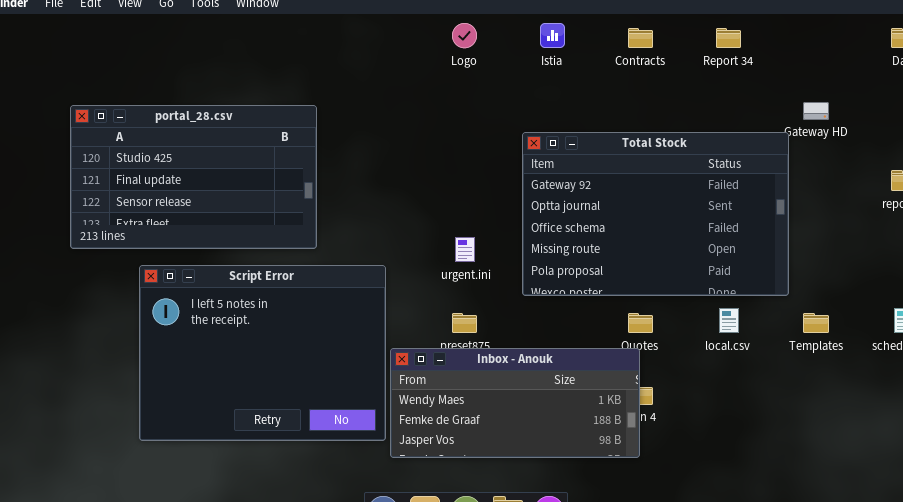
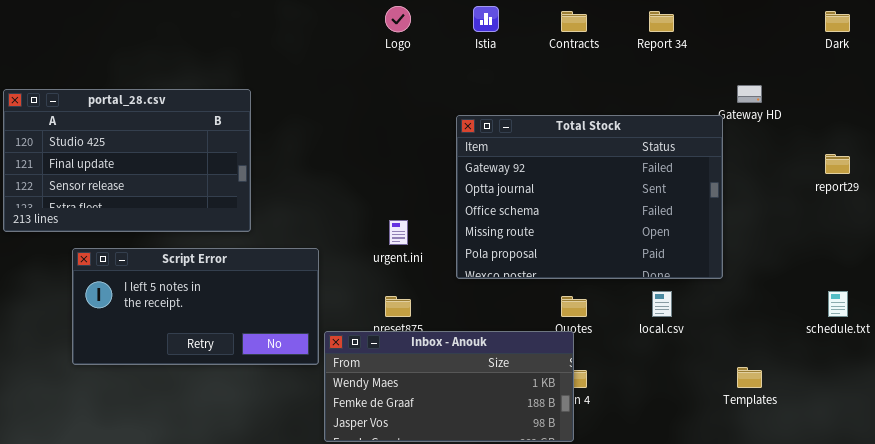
Script Error: [139,265,386,441] -> [72,248,319,365], resized
Templates: [803,313,829,333] -> [737,367,762,388], moved

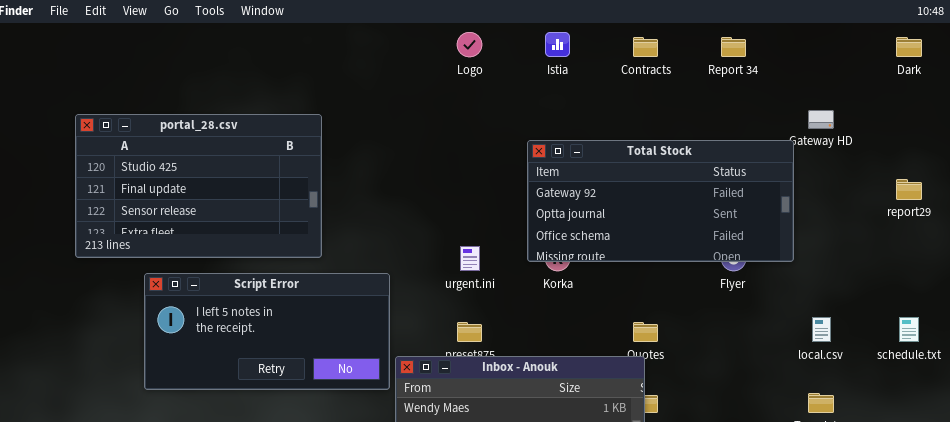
Total Stock: [456,115,723,279] -> [527,140,794,262], resized
local.csv: [652,291,672,317] -> [812,317,831,342], moved

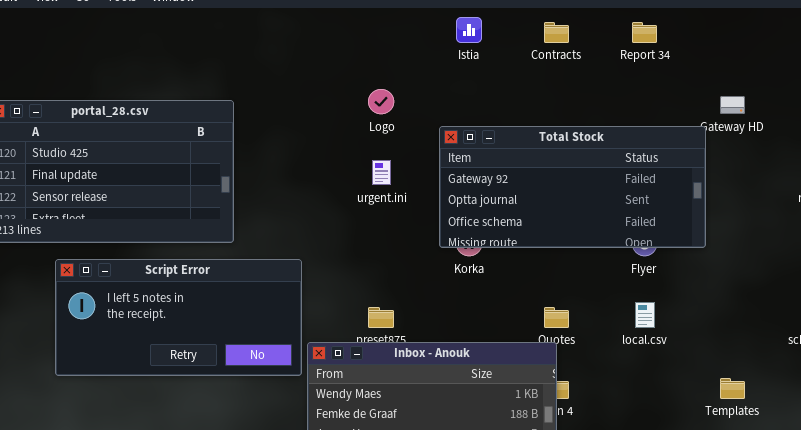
Logo: [457,32,482,57] -> [368,89,394,114], moved
urgent.ini: [460,246,480,271] -> [372,160,391,185], moved
local.csv: [812,317,831,342] -> [635,302,655,328], moved

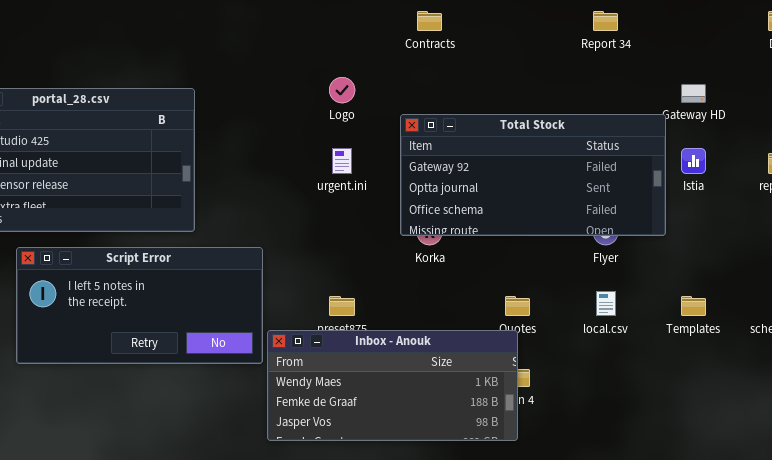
Istia: [456,17,482,43] -> [681,148,706,174], moved
Contracts: [544,22,569,43] -> [417,11,442,31], moved
Templates: [720,378,745,399] -> [681,296,706,316], moved

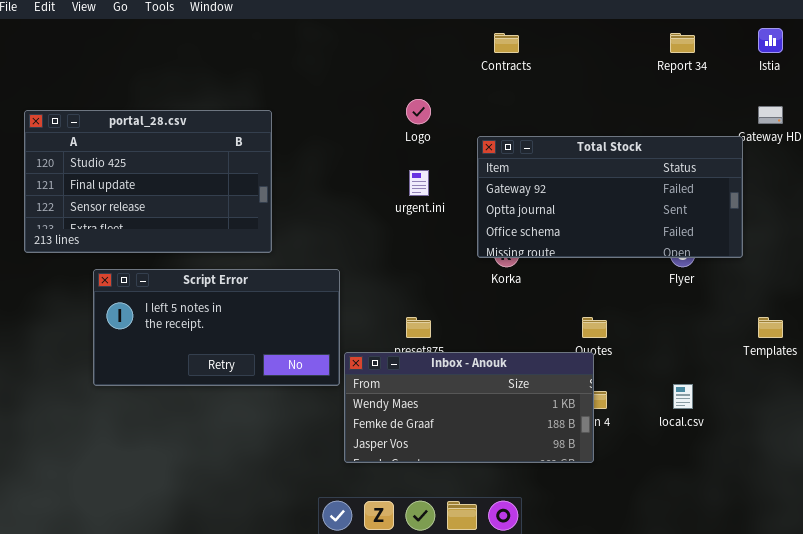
Istia: [681,148,706,174] -> [758,28,783,53], moved
local.csv: [596,291,616,316] -> [673,384,693,409], moved

